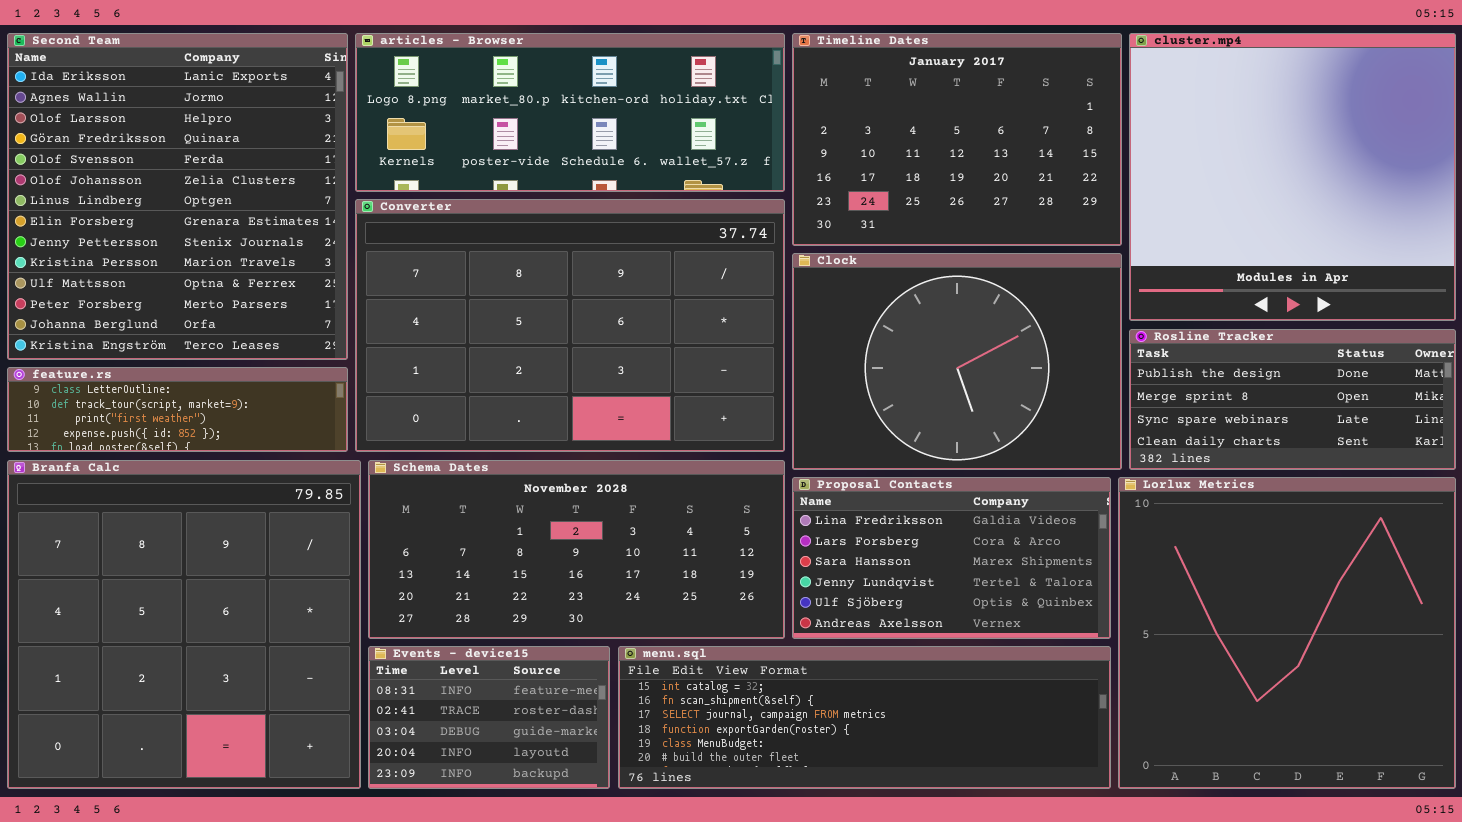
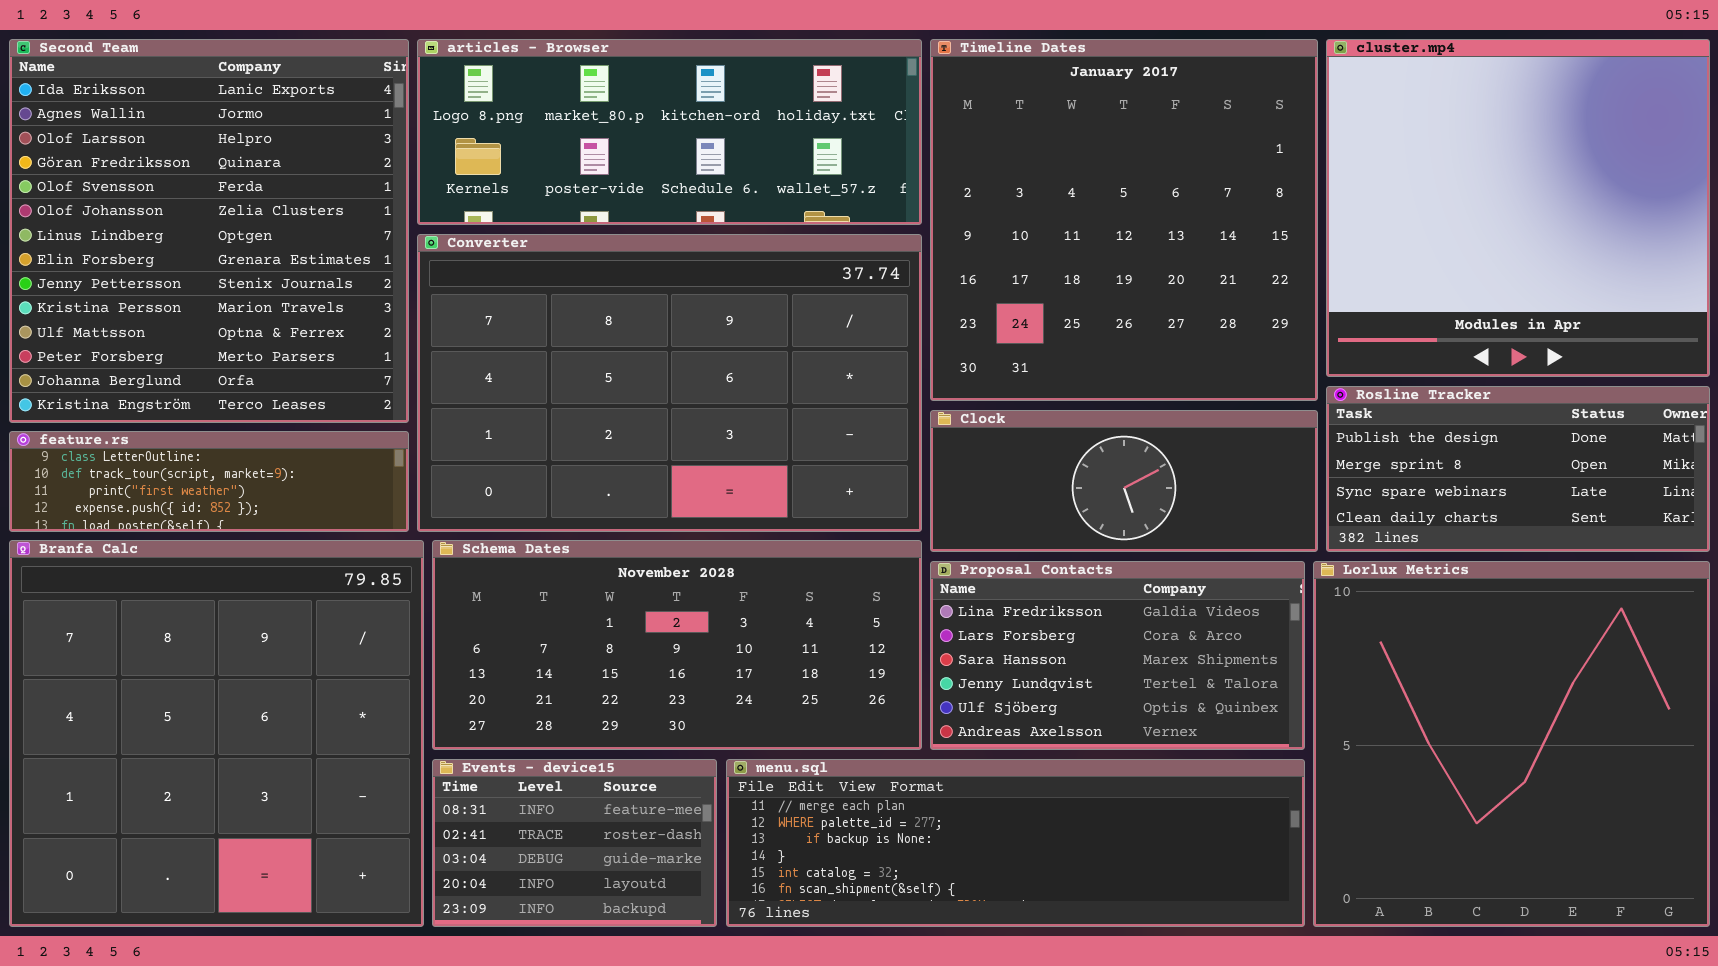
Timeline Dates: [792,33,1122,246] -> [930,39,1318,401], resized
Clock: [792,253,1122,470] -> [930,410,1318,552], resized
menu.sql: [618,646,1111,789] -> [726,759,1305,927], scrolled up 4 rows

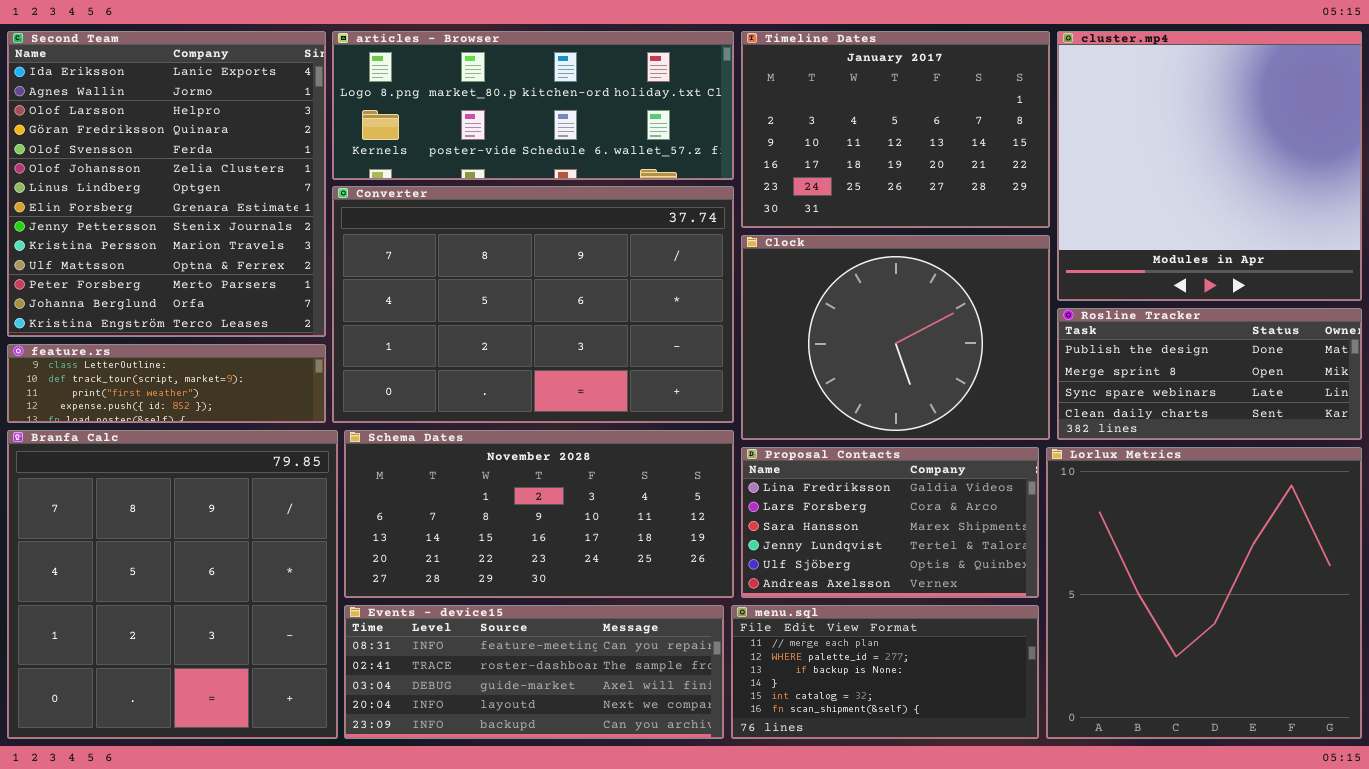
Timeline Dates: [930,39,1318,401] -> [741,31,1050,228], resized
Clock: [930,410,1318,552] -> [741,235,1050,440], resized
Events - device15: [432,759,717,927] -> [344,605,724,739], resized
menu.sql: [726,759,1305,927] -> [731,605,1039,739], resized

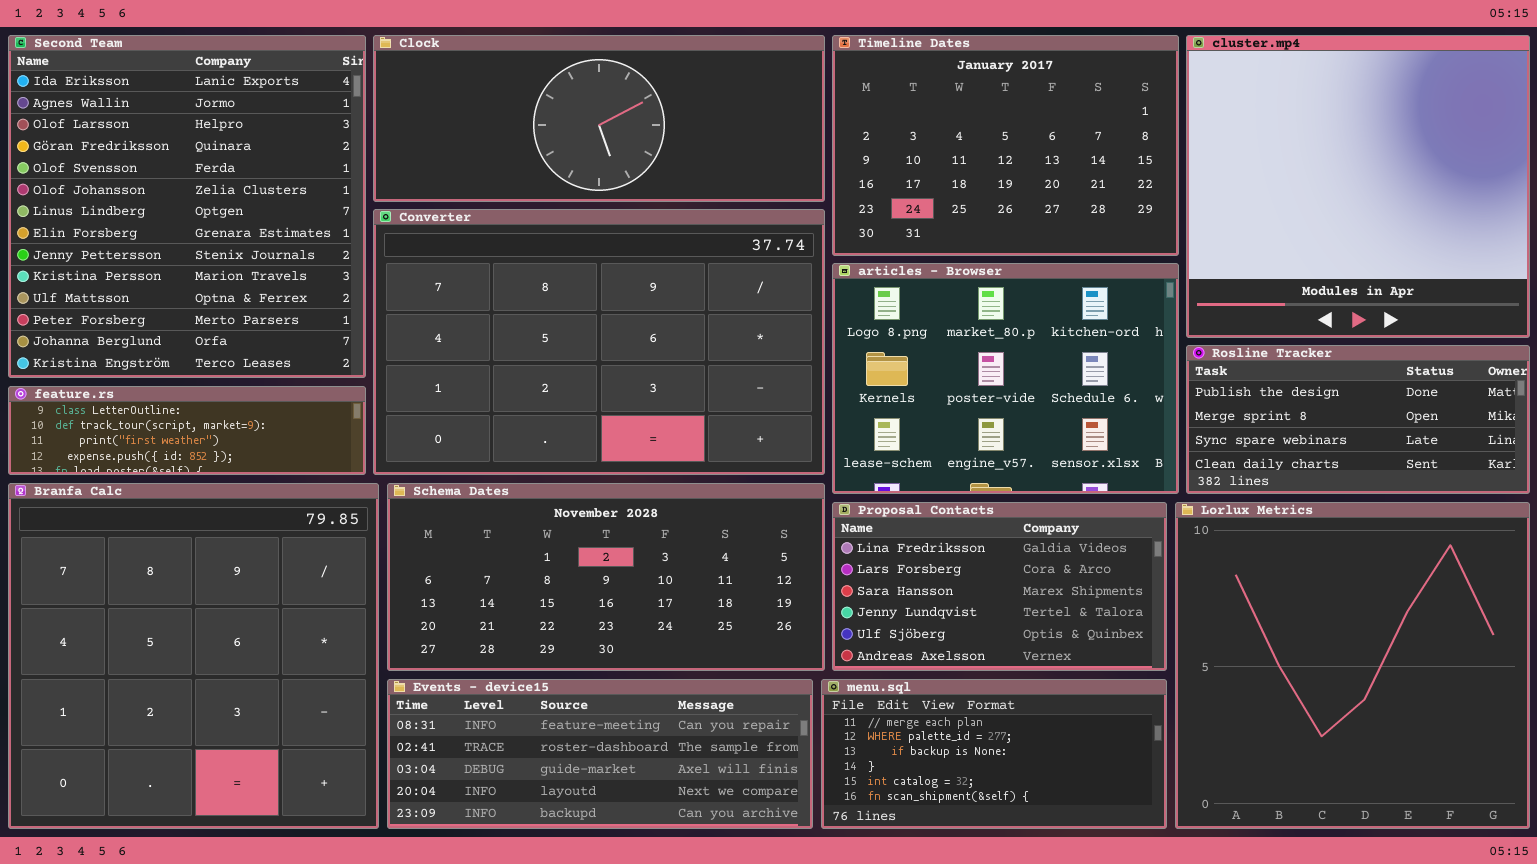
articles - Browser: [332,31,734,180] -> [832,263,1179,494], moved, resized
Clock: [741,235,1050,440] -> [373,35,825,202], moved, resized

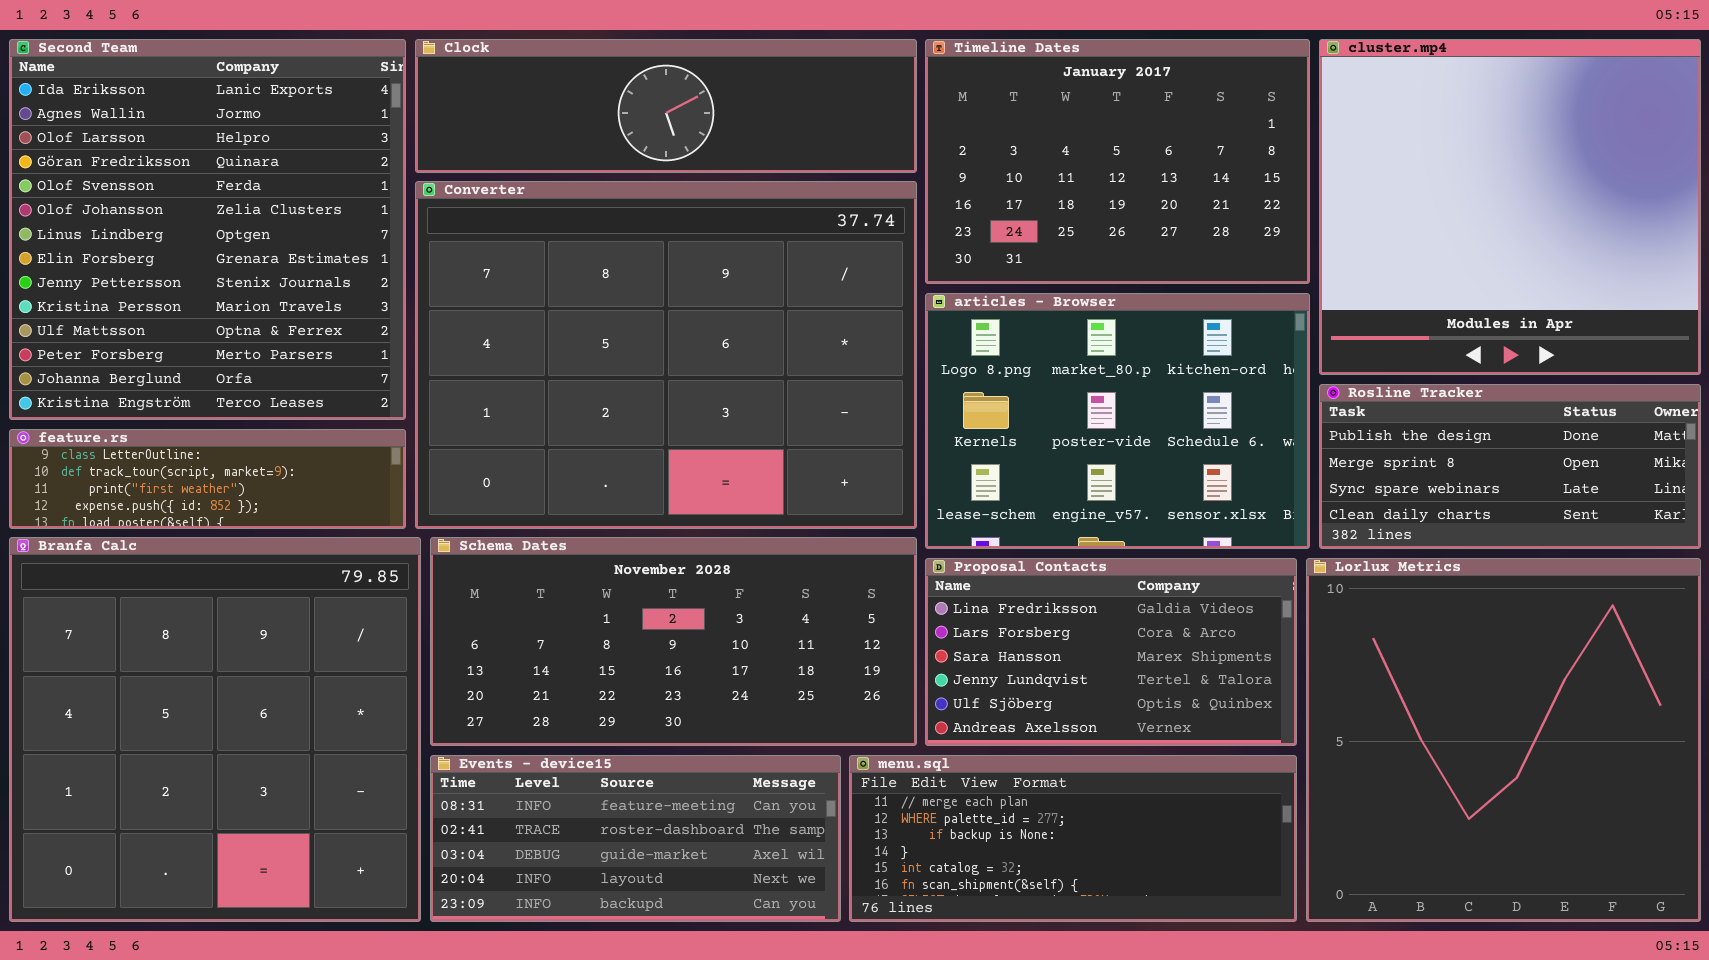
Clock: [373,35,825,202] -> [415,39,917,173], resized
Converter: [373,209,825,475] -> [415,181,917,529], resized
Events - device15: [387,679,813,829] -> [430,755,841,922], resized
menu.sql: [821,679,1167,829] -> [849,755,1297,922], resized

